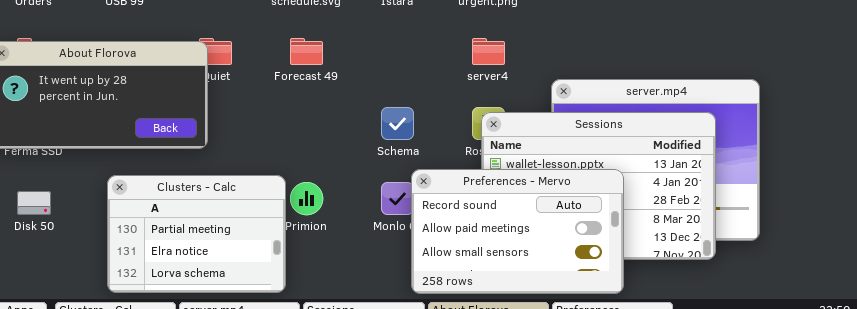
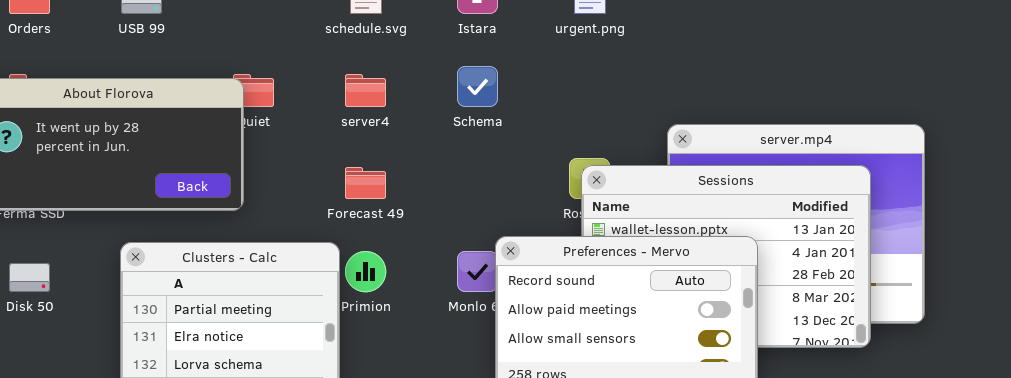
Forecast 49: [290,38,323,65] -> [345,167,386,199], moved
server4: [472,38,505,65] -> [345,74,386,107], moved
Schema: [381,107,414,140] -> [457,66,498,107], moved

